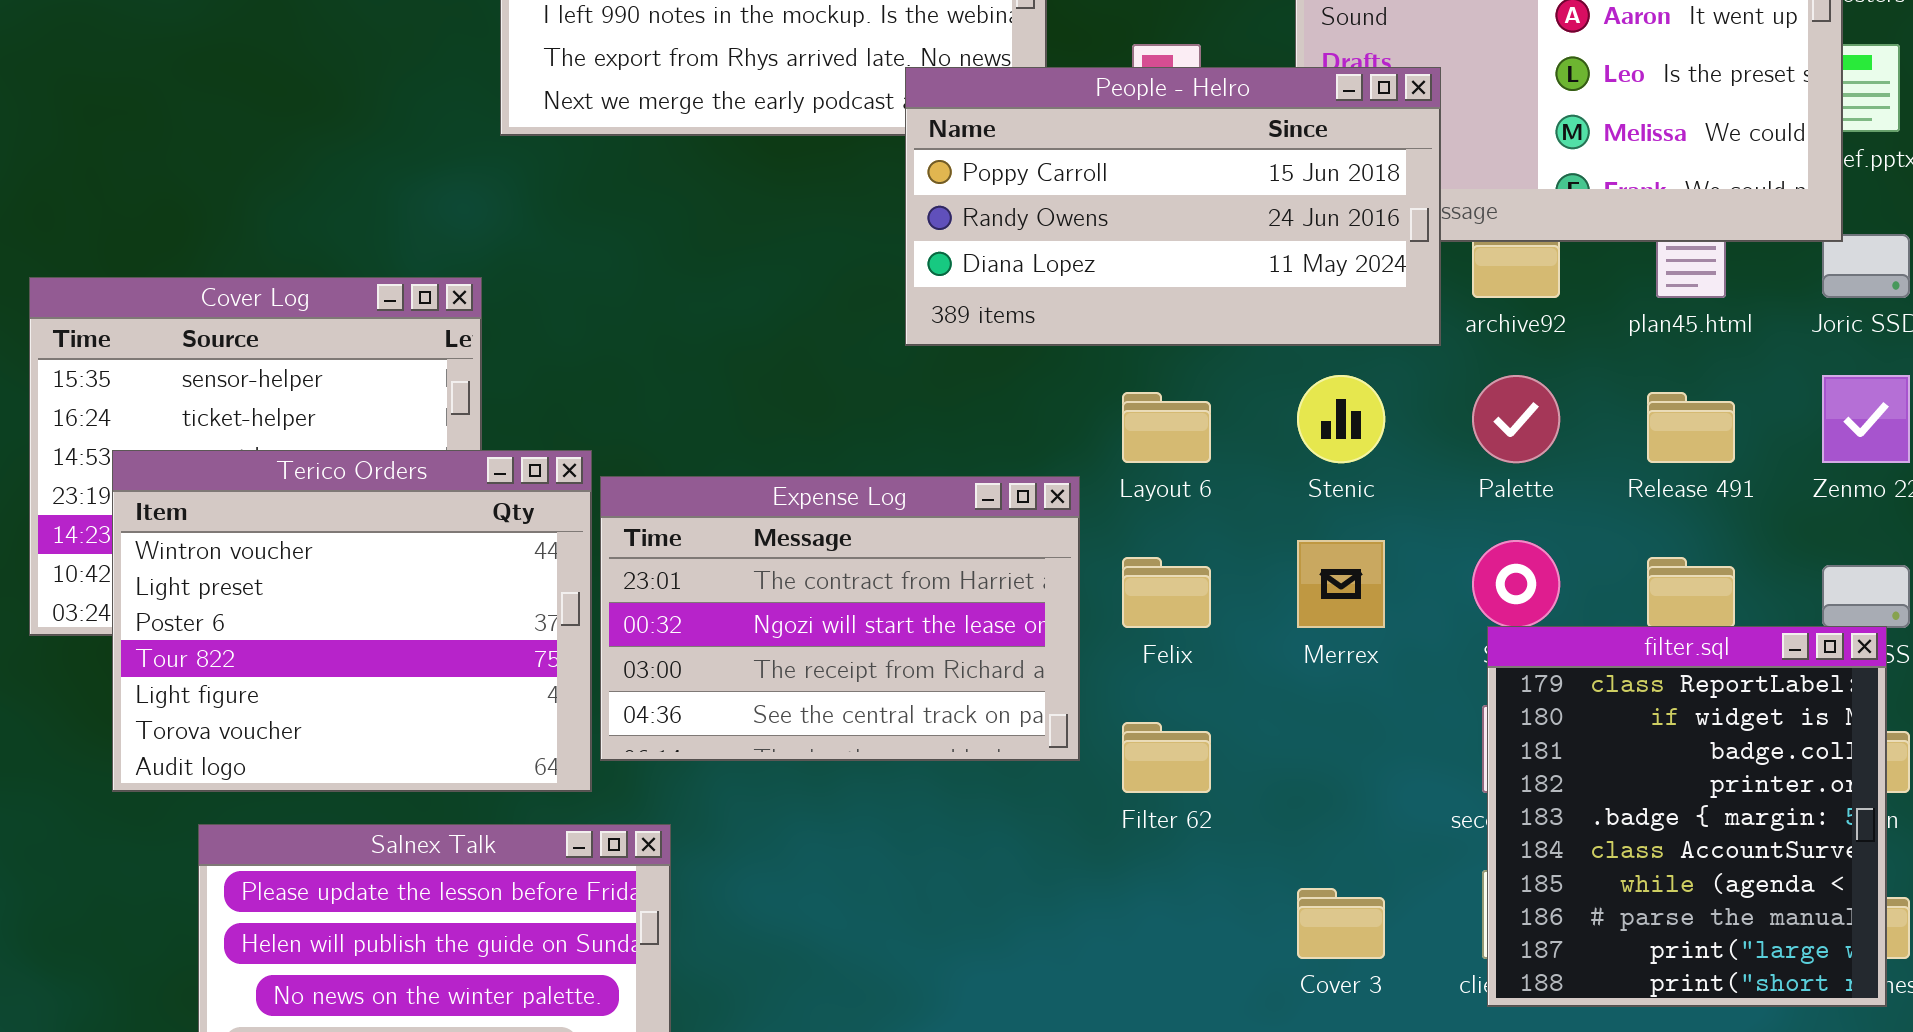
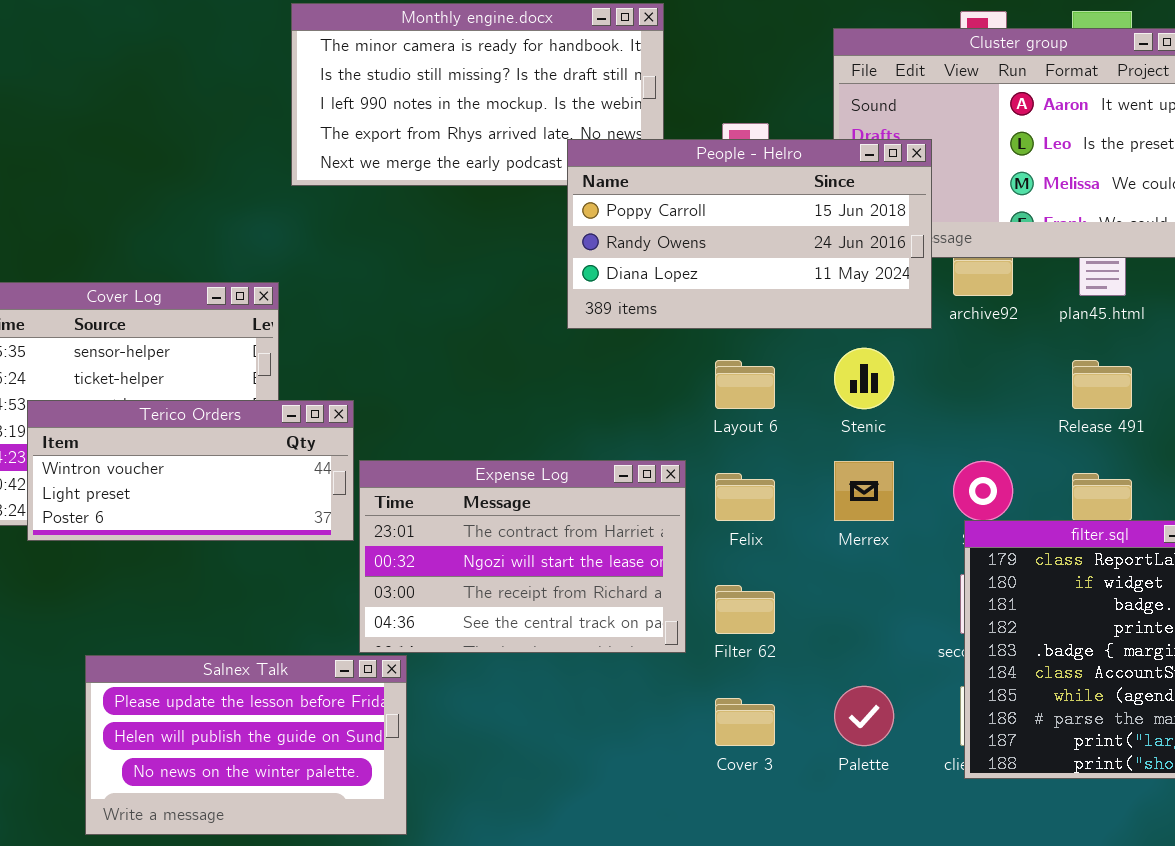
Palette: [1472,375,1560,463] -> [834,686,894,746], moved
Terico Orders: [112,450,592,792] -> [27,400,354,541], resized
Expense Log: [600,476,1080,761] -> [359,460,686,653], moved
Cover 3: [1297,888,1385,959] -> [715,698,775,746], moved

